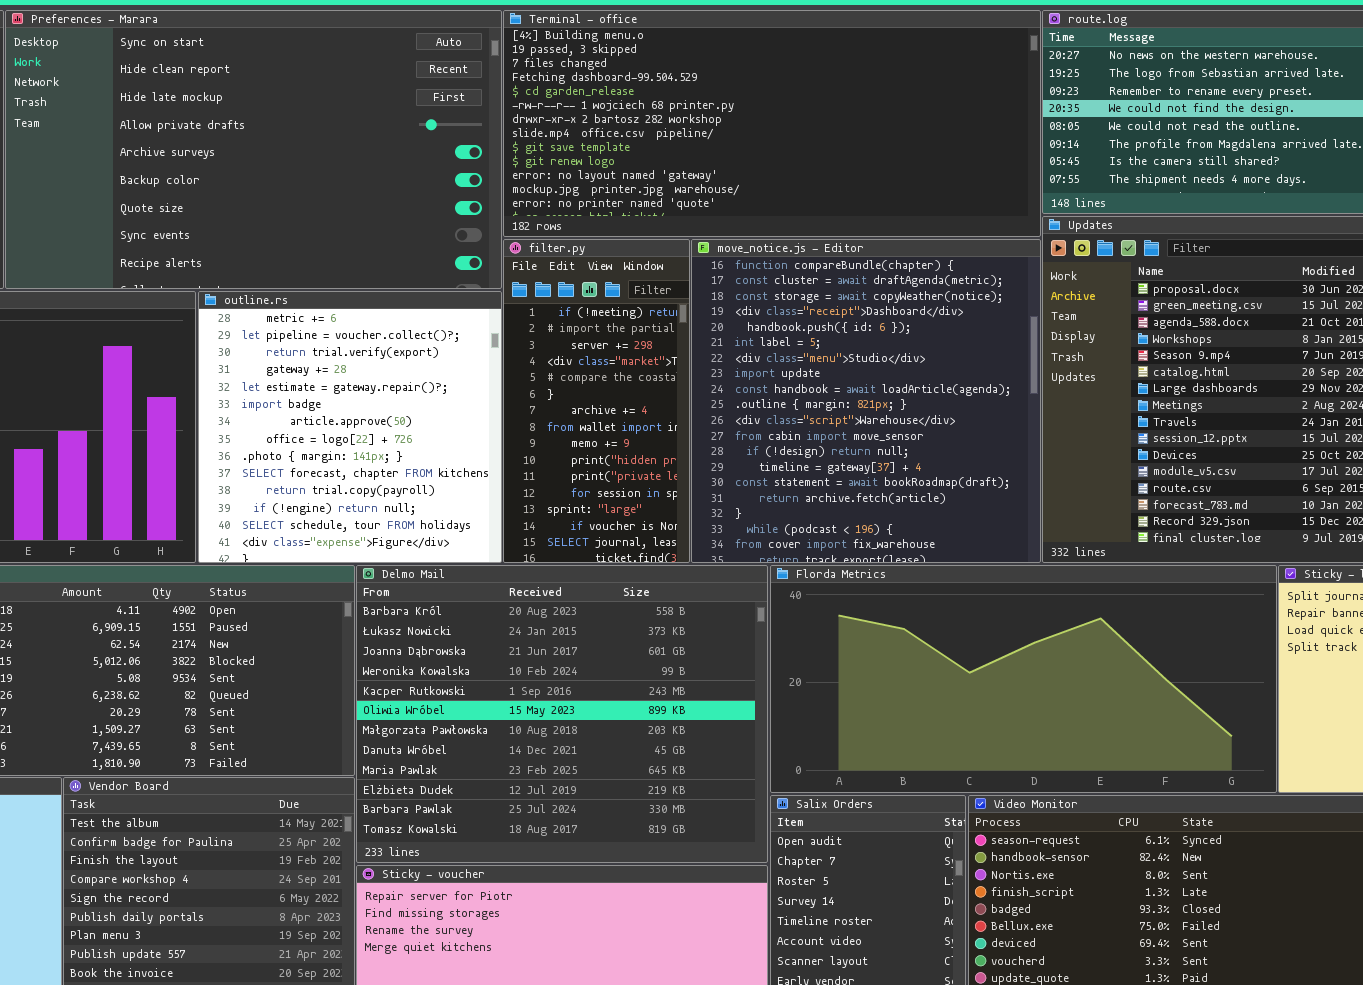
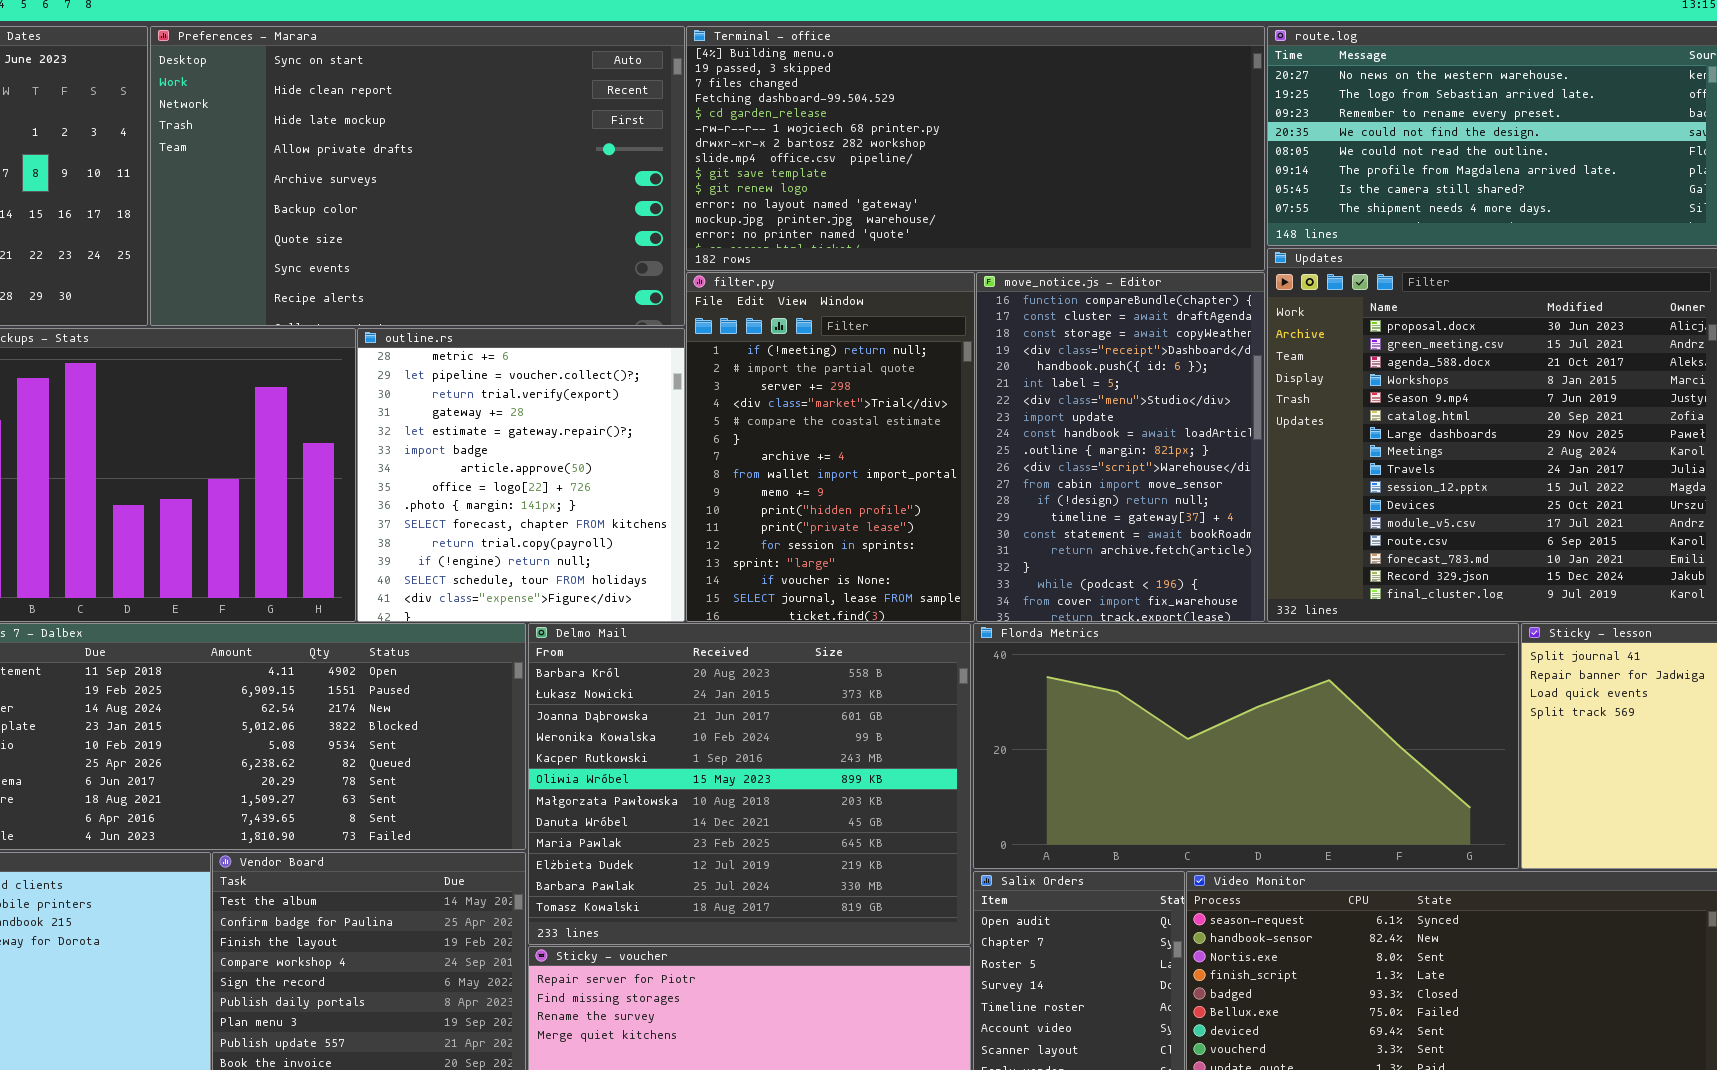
filter.py: [503,239,690,563] -> [686,272,975,622], resized
move_notice.js - Editor: [691,239,1041,563] -> [976,272,1265,622], resized

